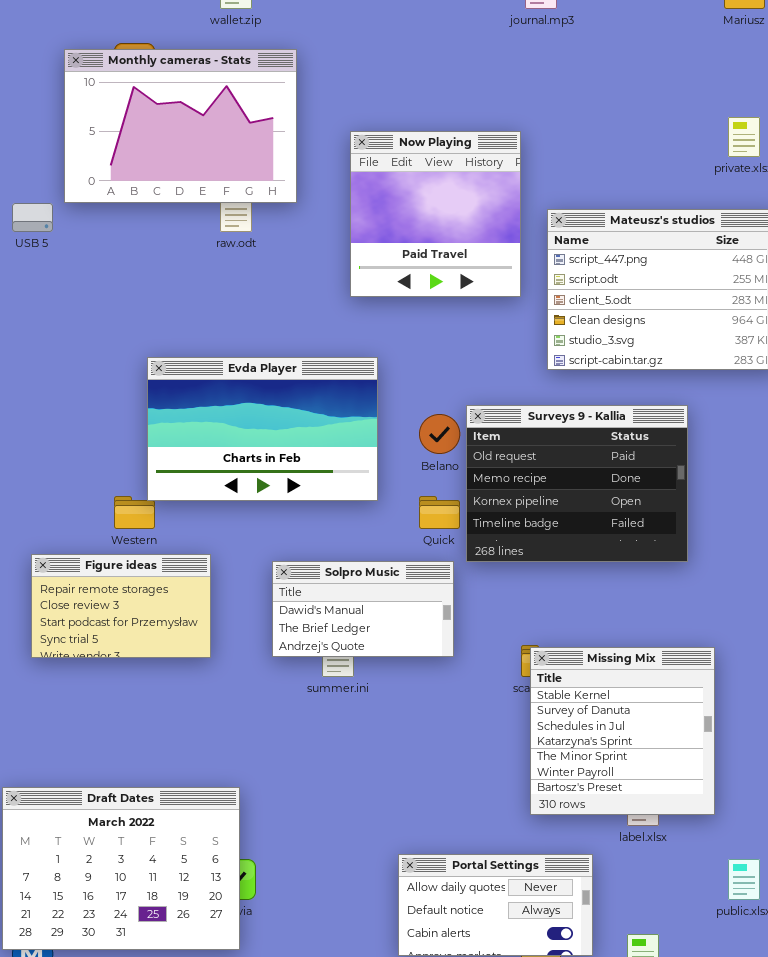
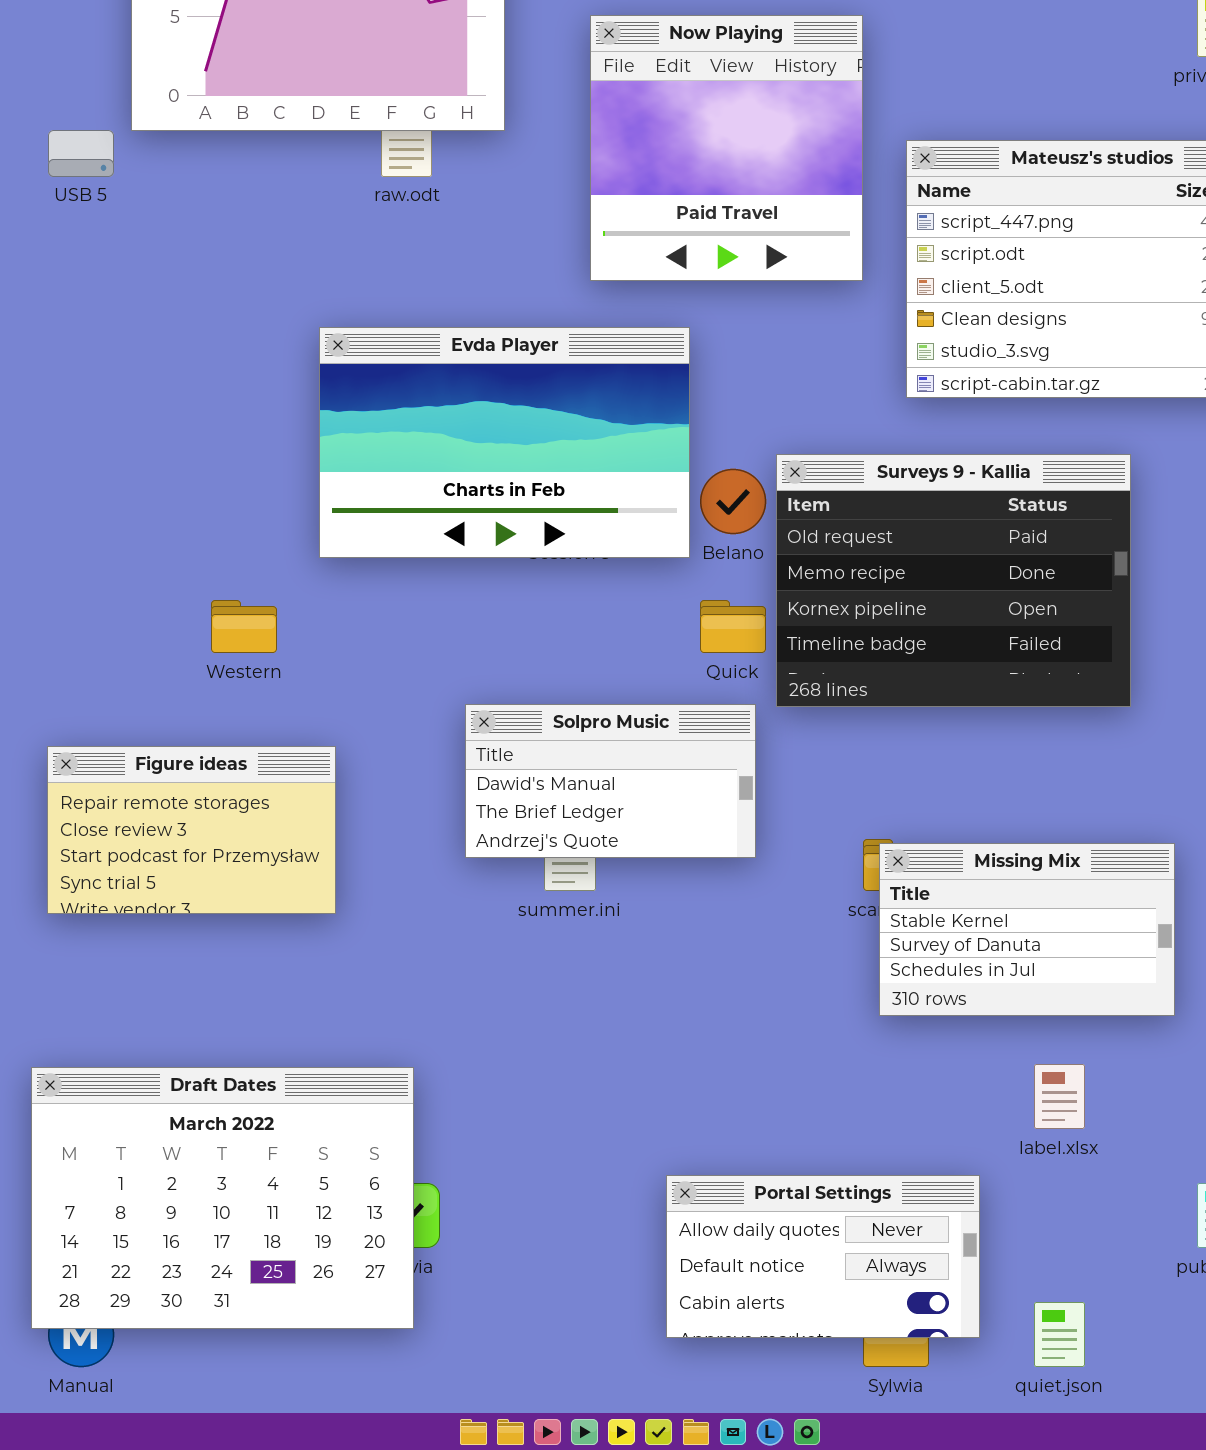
Evda Player: [147,357,378,501] -> [319,327,690,558], moved
Figure ideas: [31,554,211,658] -> [47,746,336,914], moved
Missing Mix: [530,647,715,815] -> [879,843,1175,1016], resized

